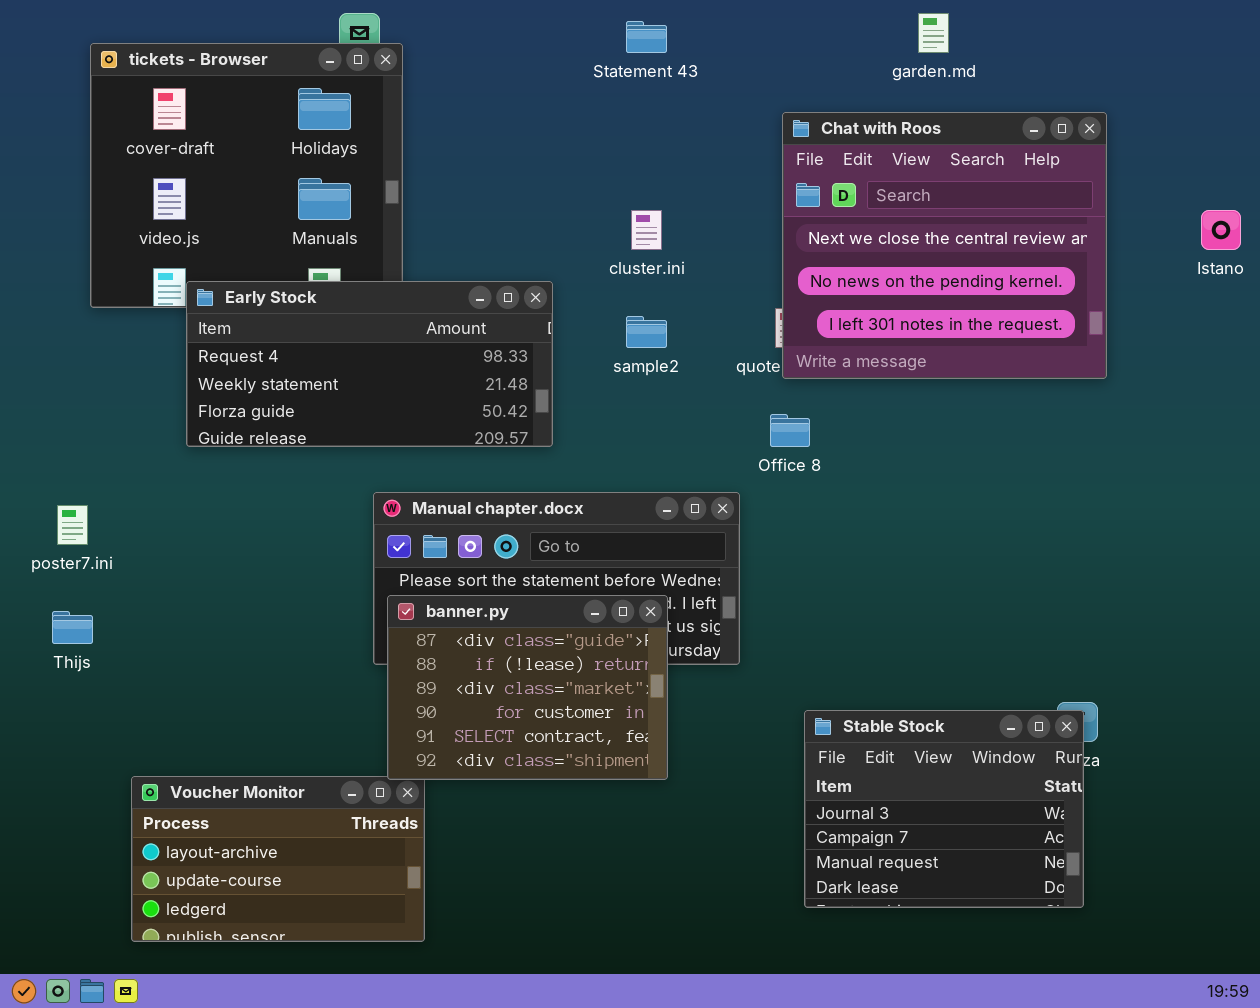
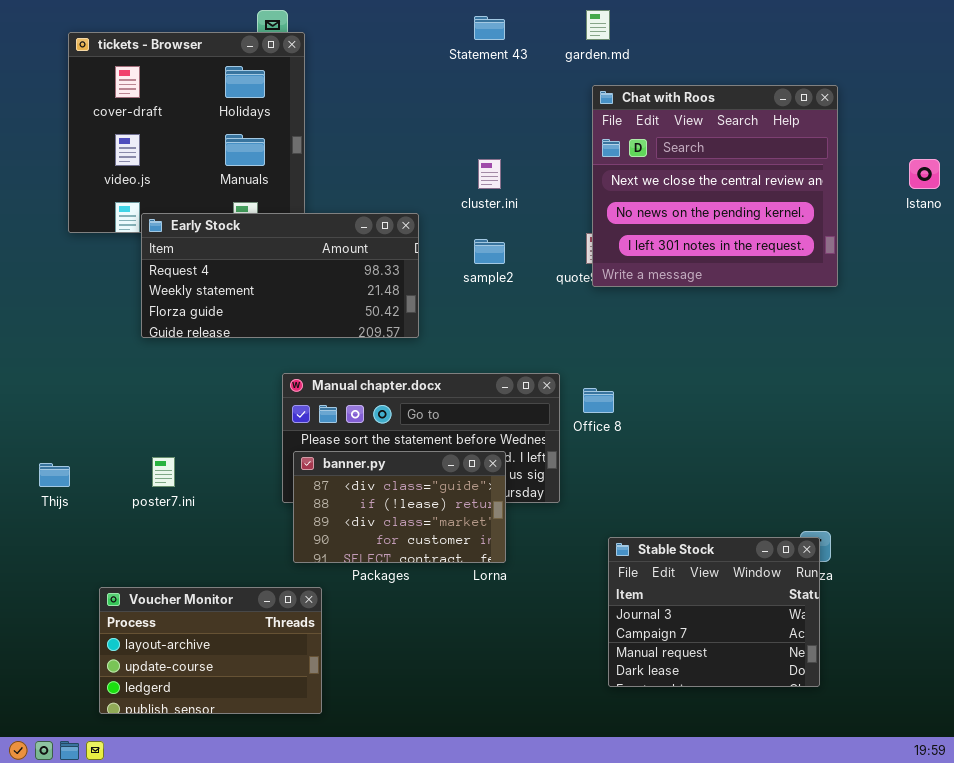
garden.md: [918,13,949,53] -> [586,10,610,40], moved
Office 8: [770,414,810,447] -> [583,388,614,413], moved
poster7.ini: [57,505,88,545] -> [152,457,175,487], moved
banner.py: [387,595,668,780] -> [293,451,506,563], resized

